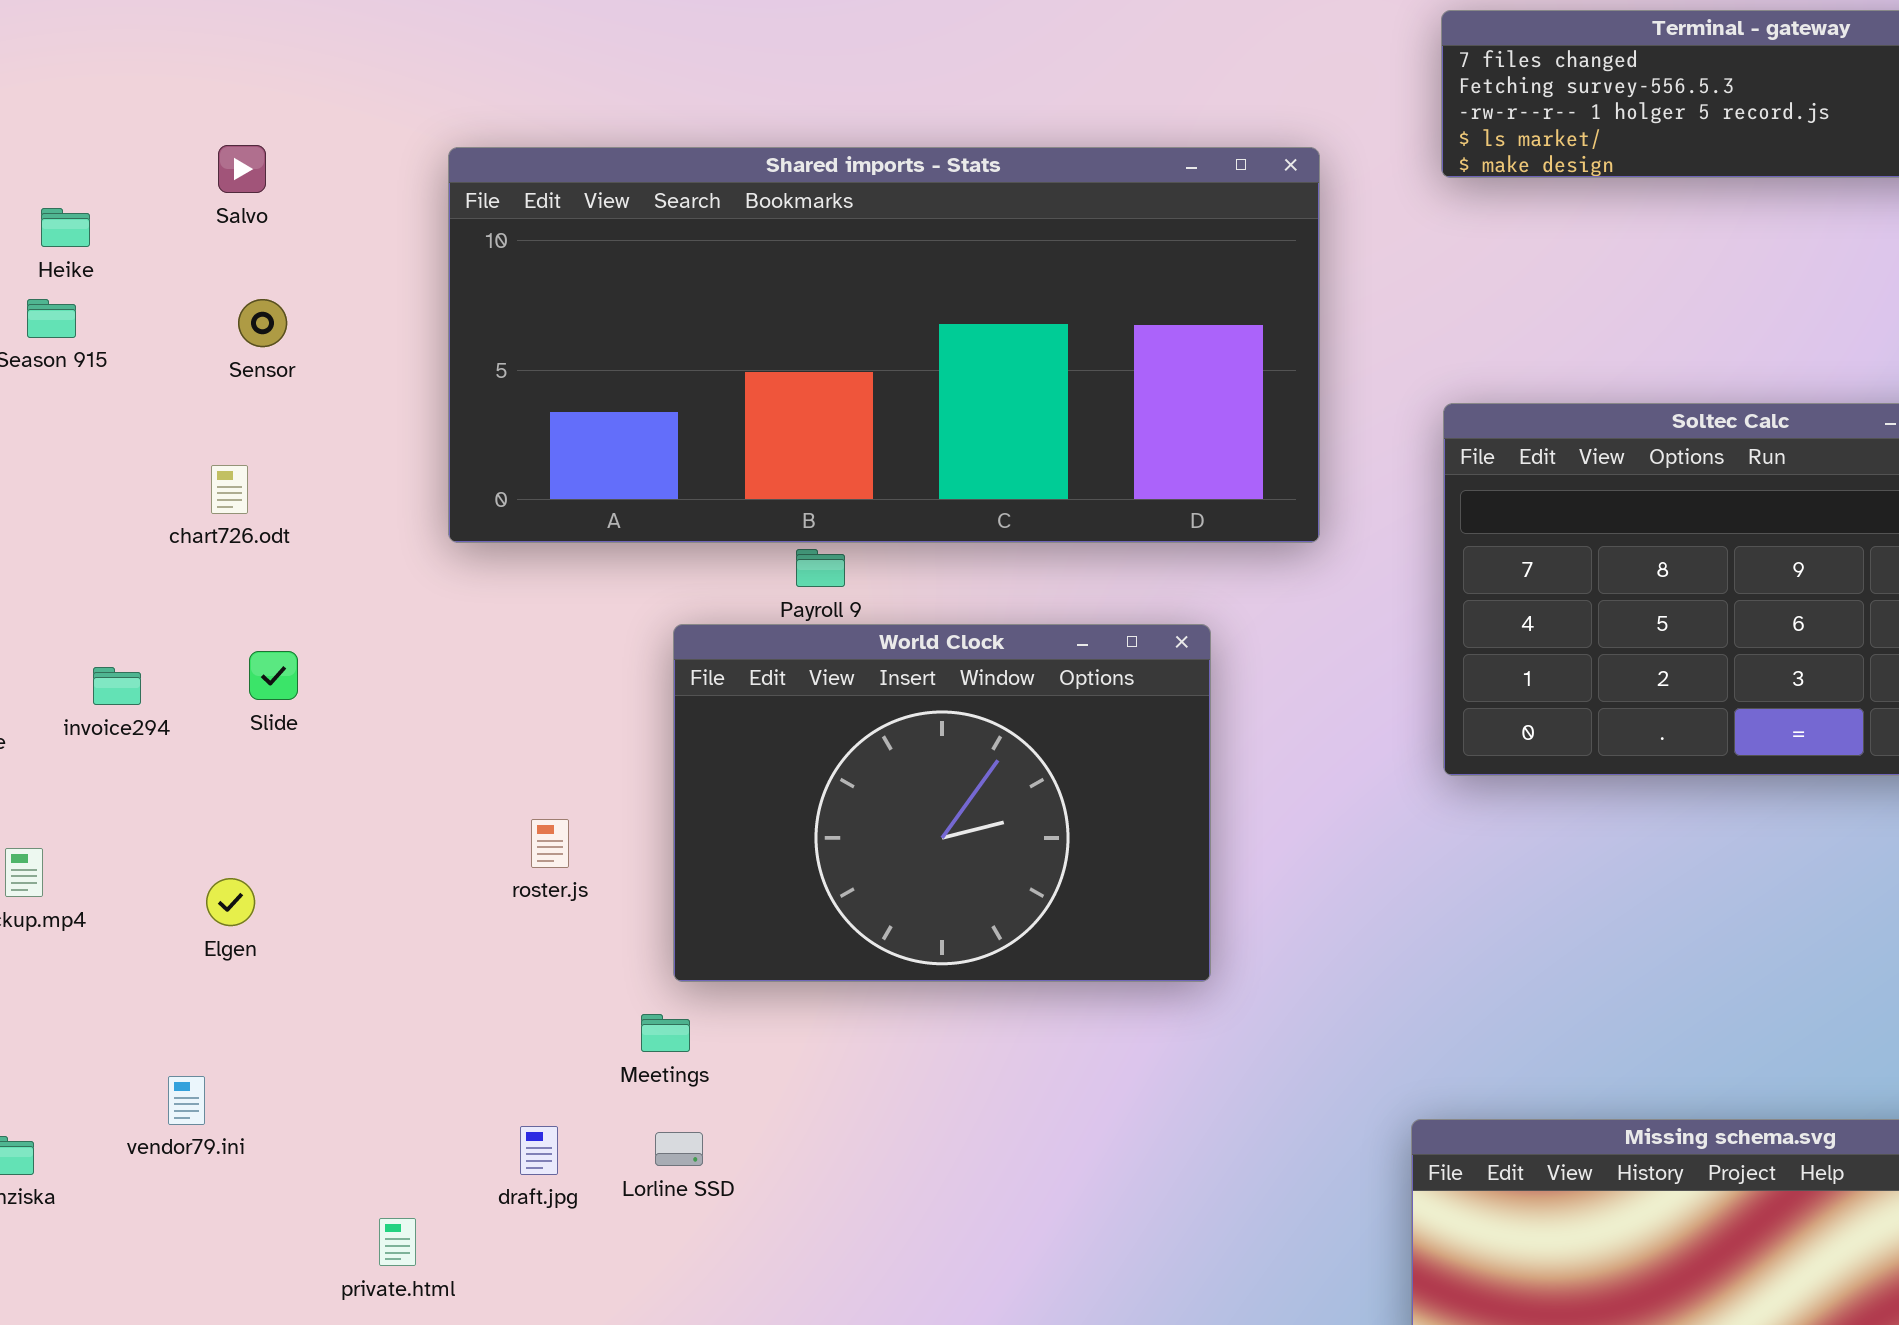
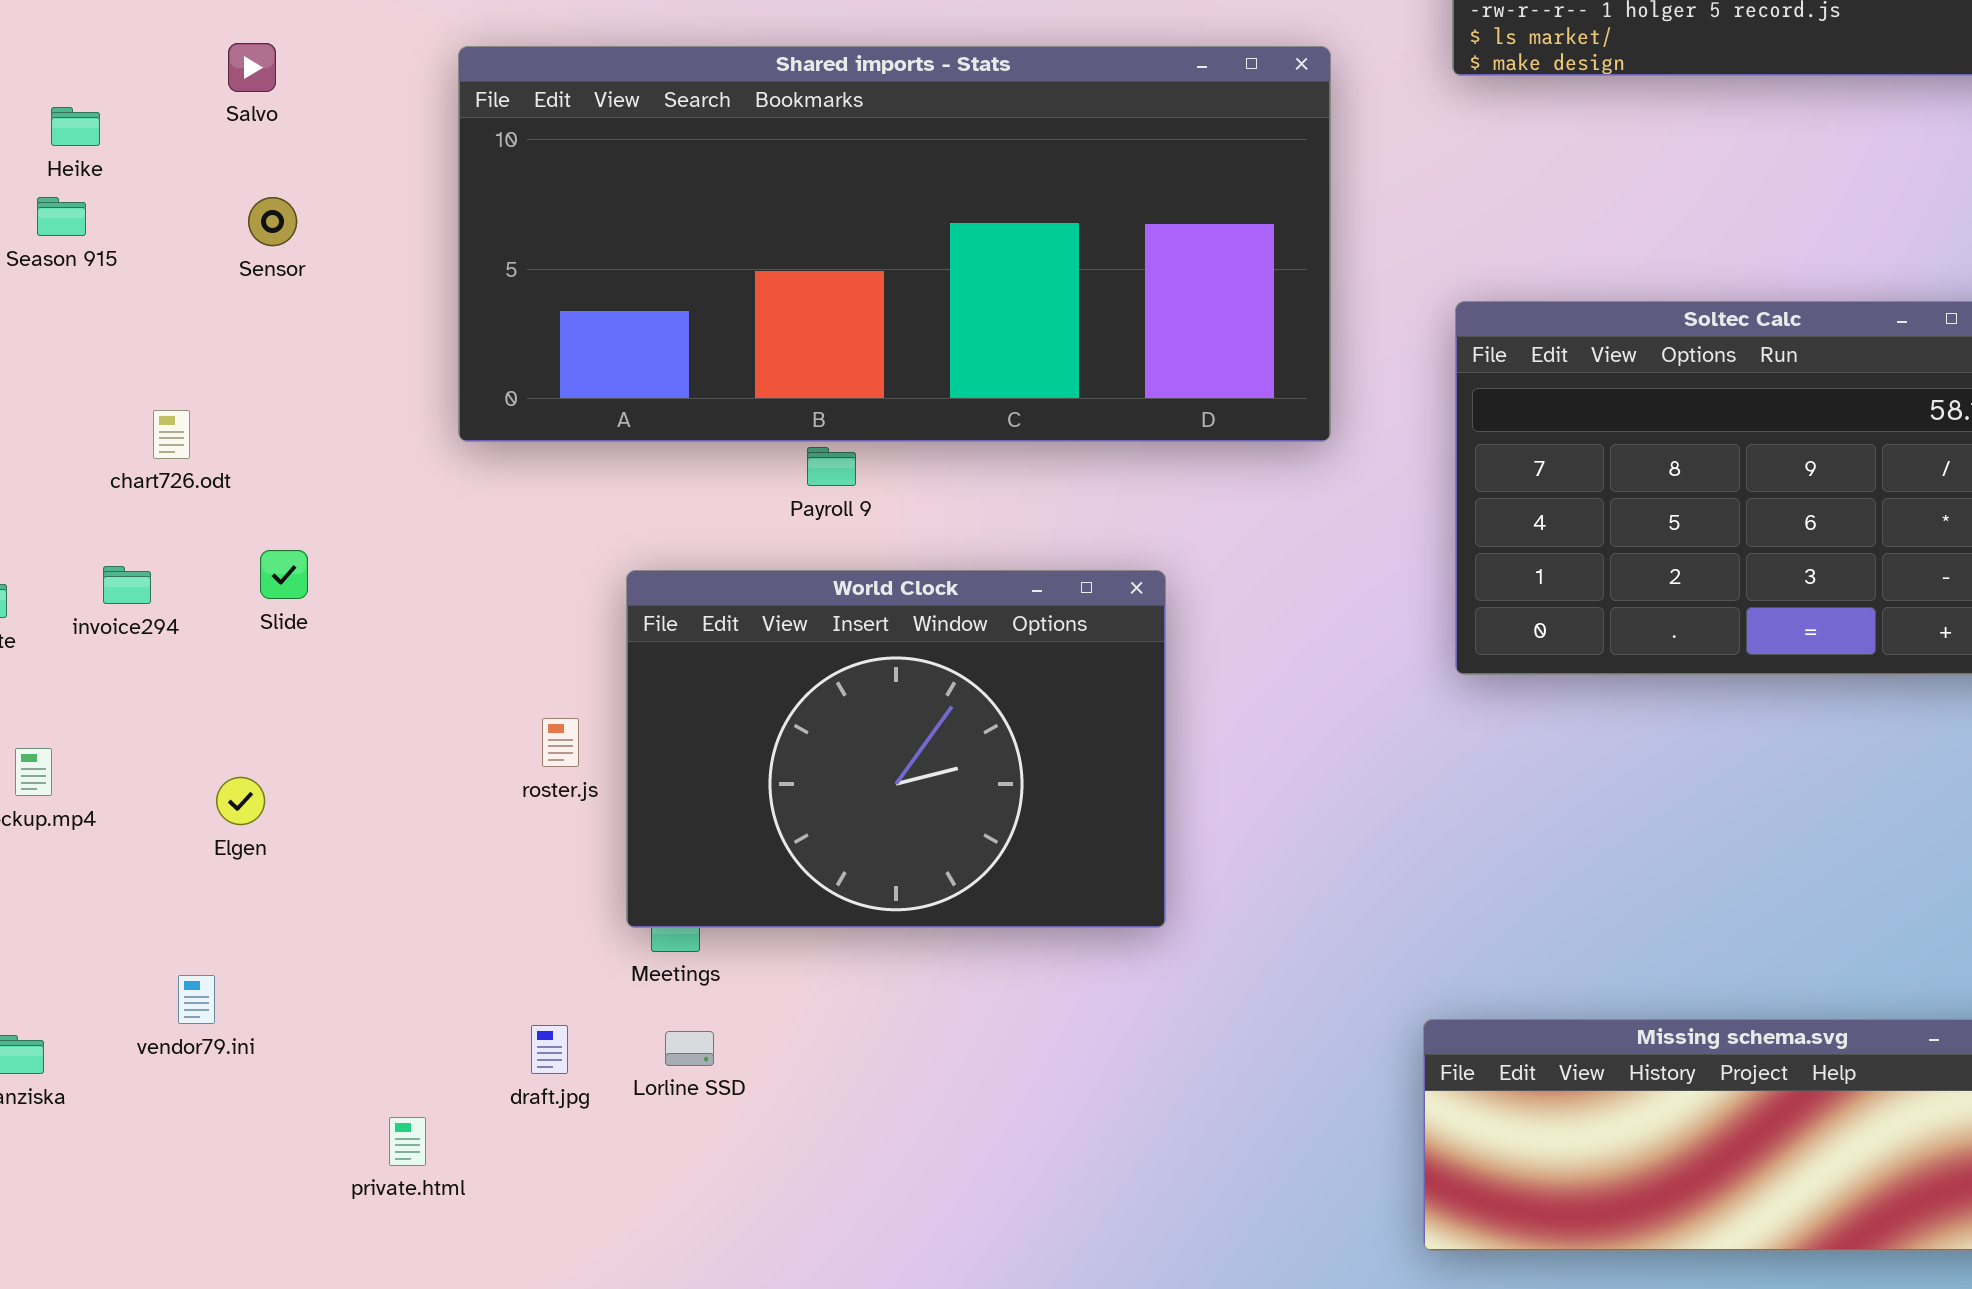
chart726.odt: [211,465,248,514] -> [153,410,190,459], moved
World Clock: [673,624,1211,982] -> [626,570,1166,928], moved

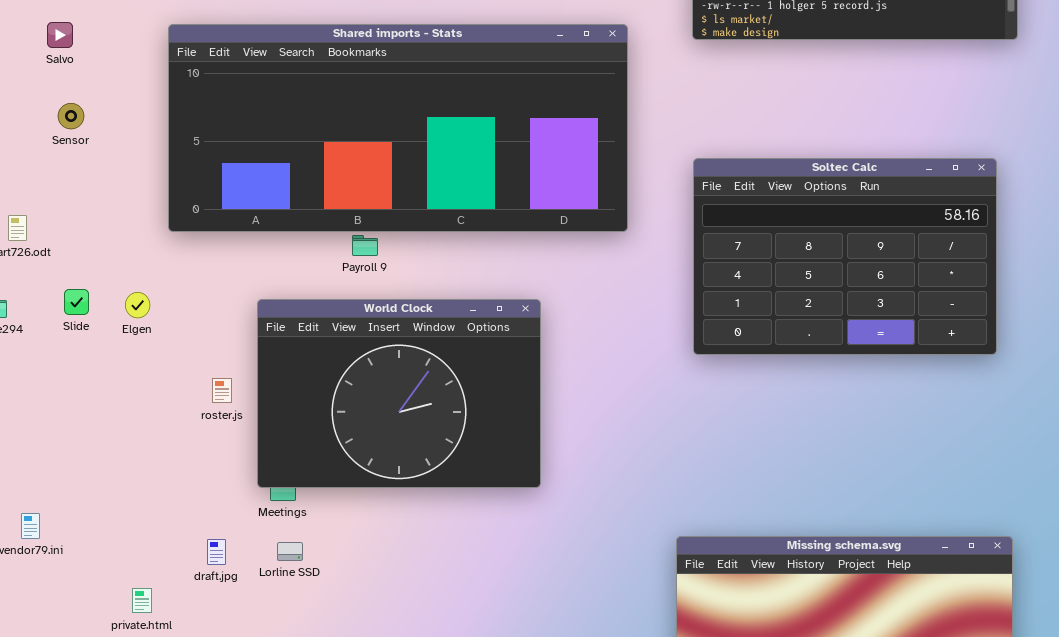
Elgen: [216,777,265,825] -> [125,292,150,318], moved

